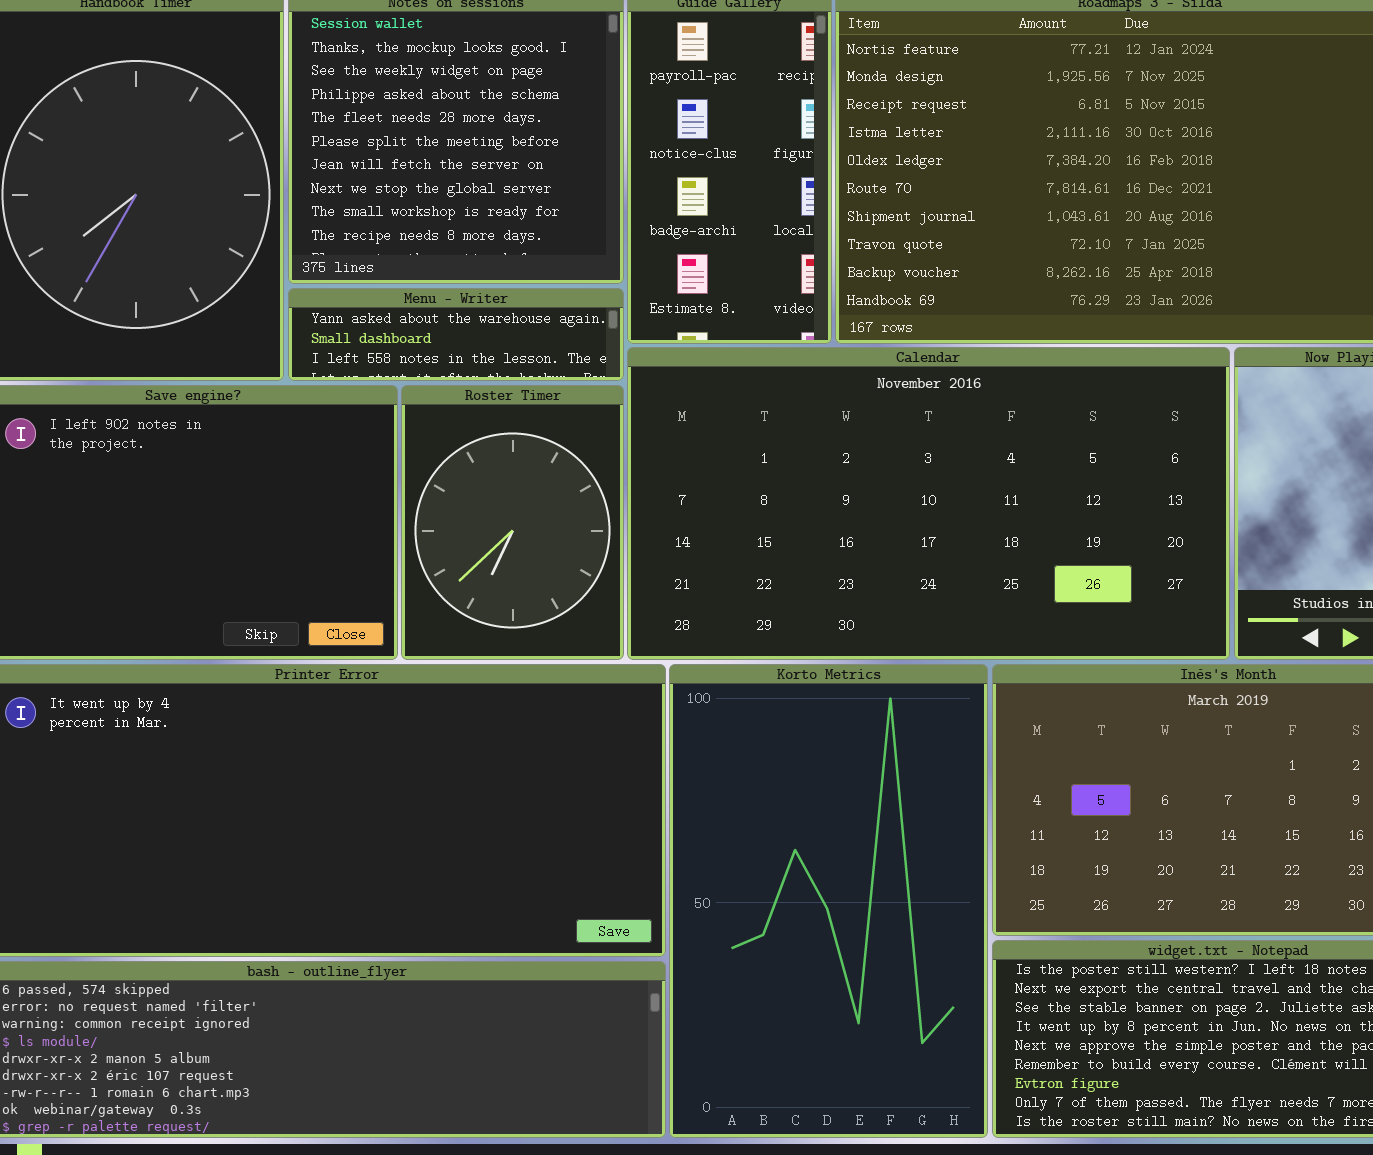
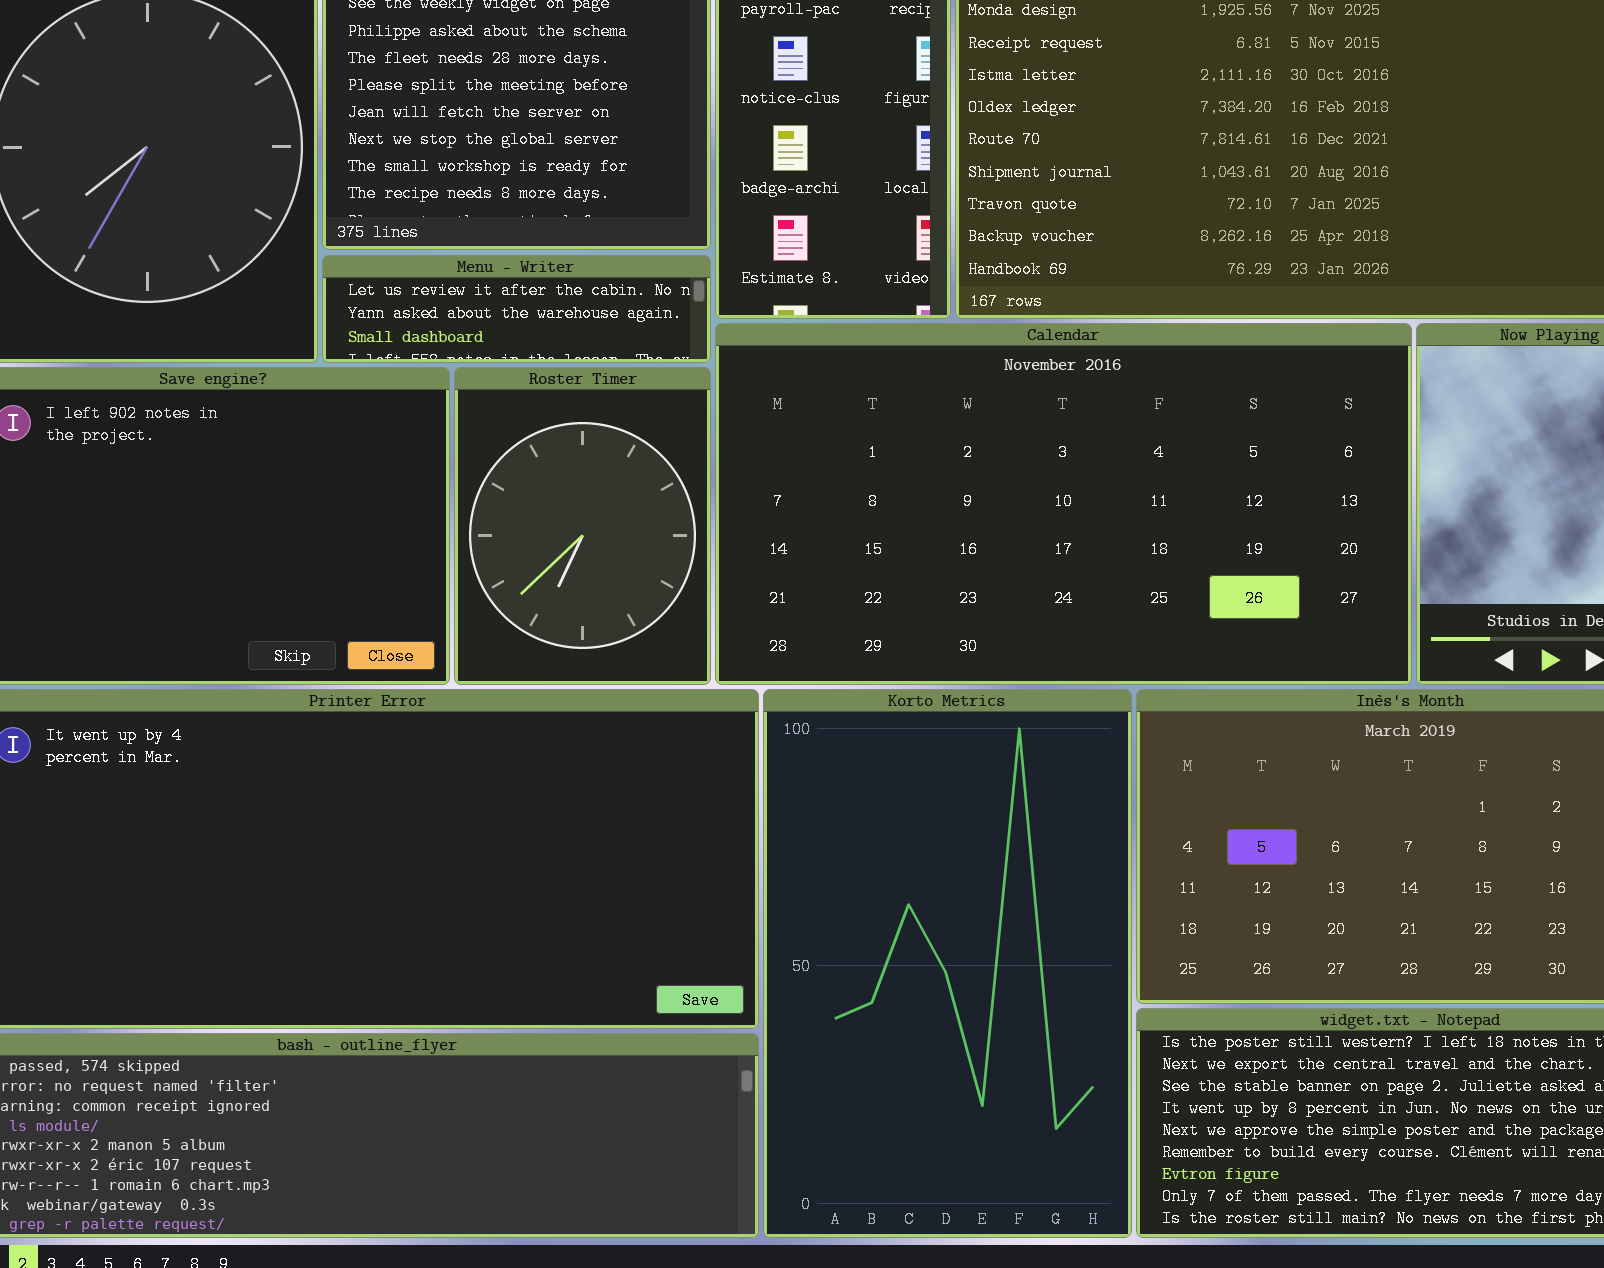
Menu - Writer: [288,288,624,381] -> [322,255,711,363], scrolled up 1 row

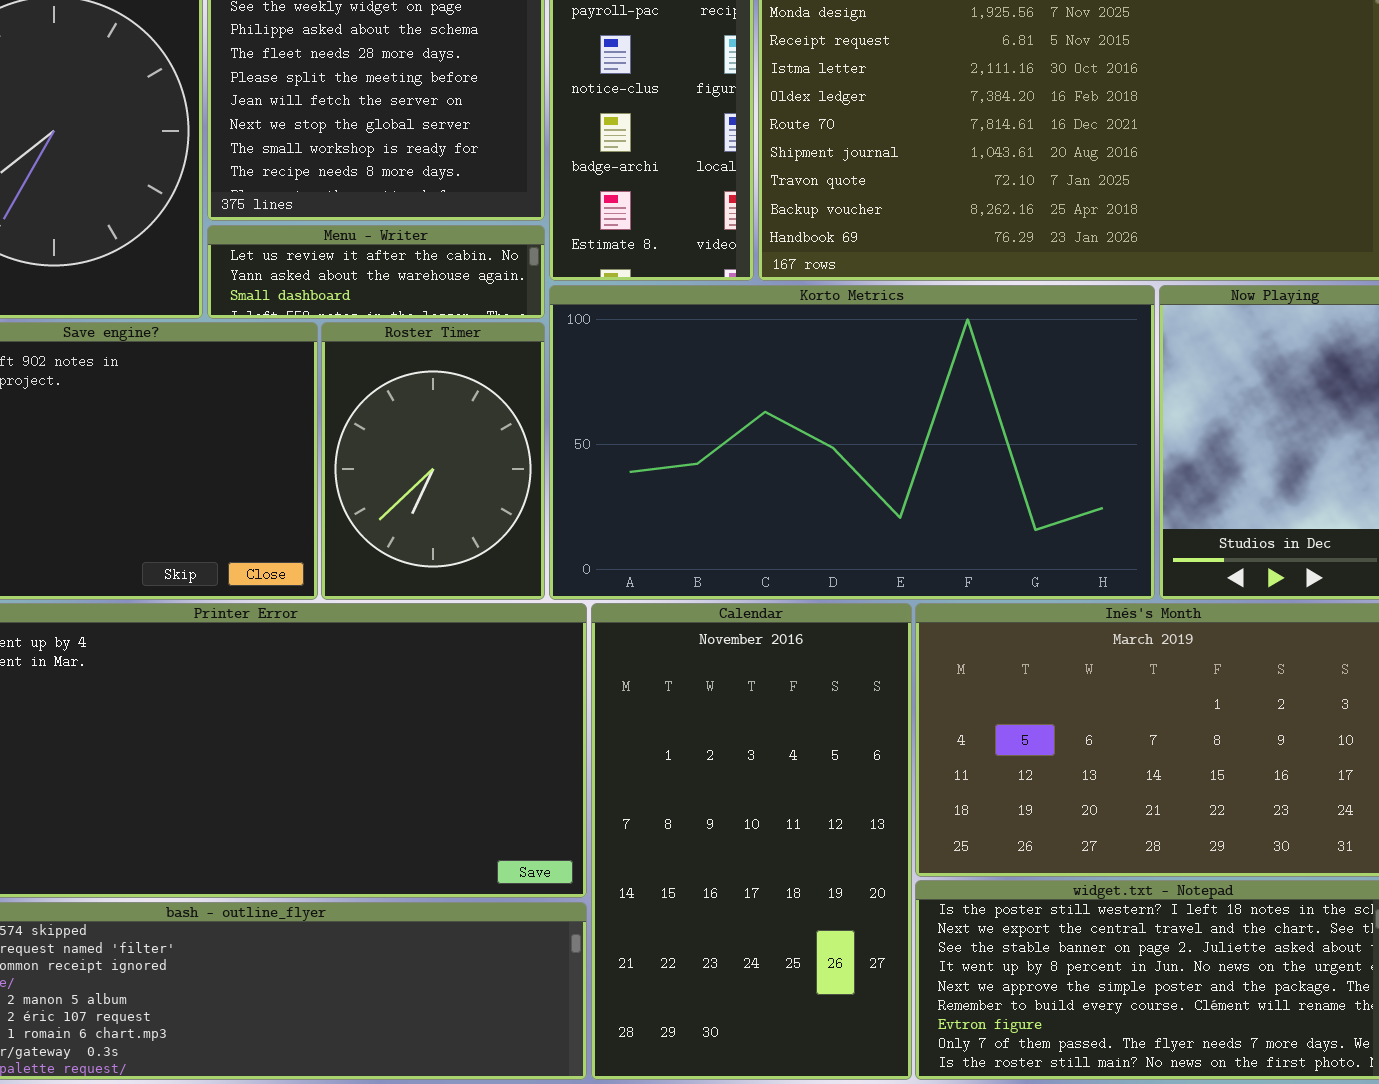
Calendar: [715,323,1412,685] -> [591,603,912,1080], moved, resized
Korto Metrics: [763,689,1132,1238] -> [549,285,1155,600], moved, resized

